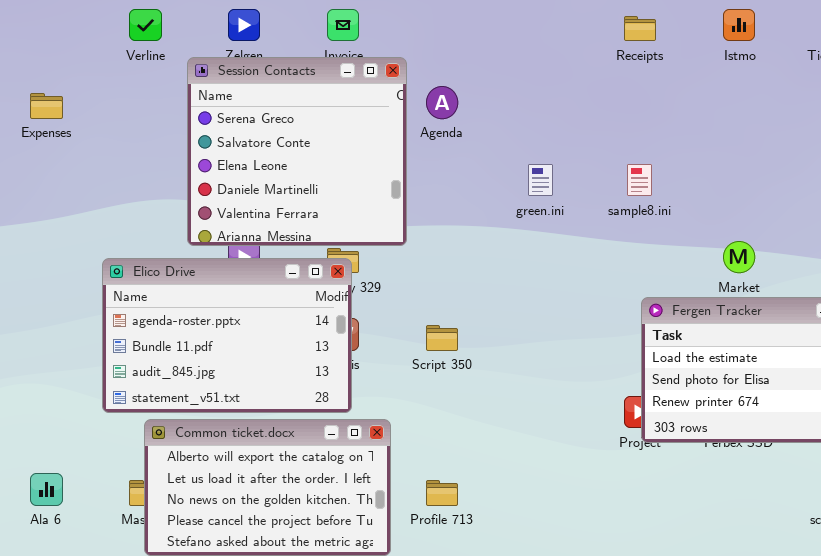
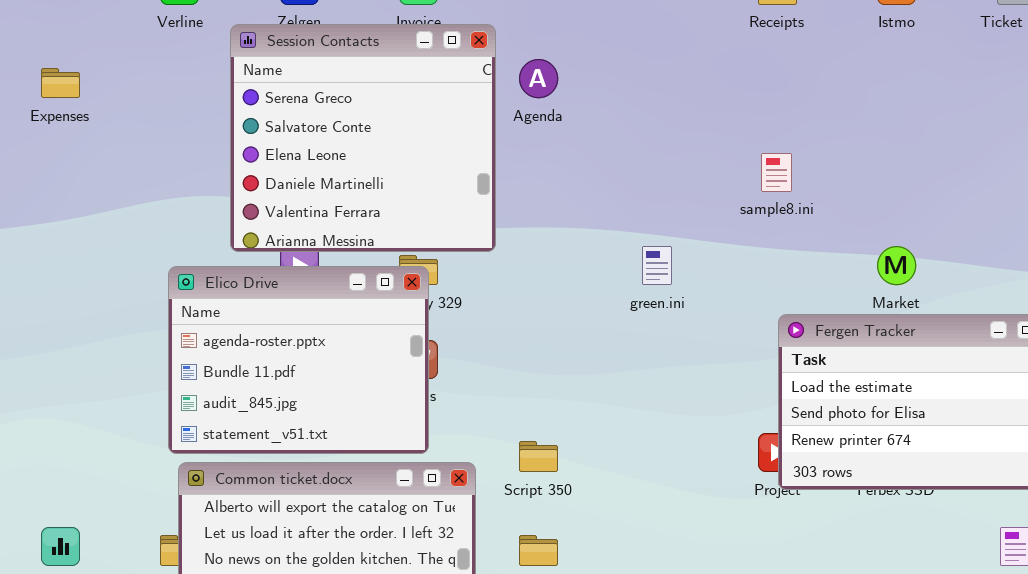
green.ini: [528,164,553,196] -> [642,246,672,285], moved
Elico Drive: [102,258,352,413] -> [168,266,429,454], resized
Script 350: [426,325,458,351] -> [519,441,558,472], moved

